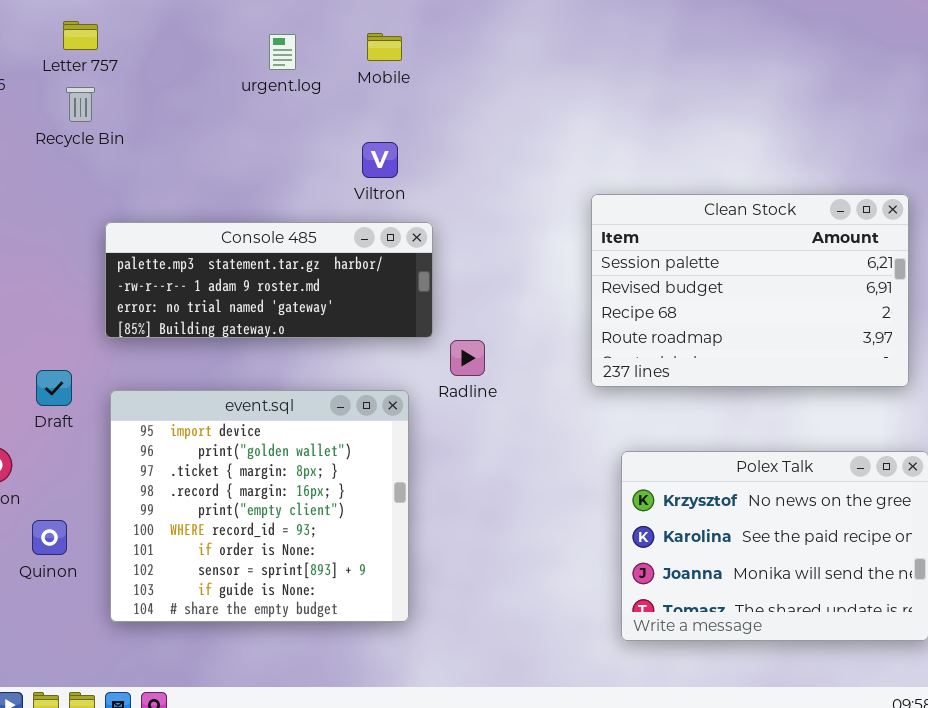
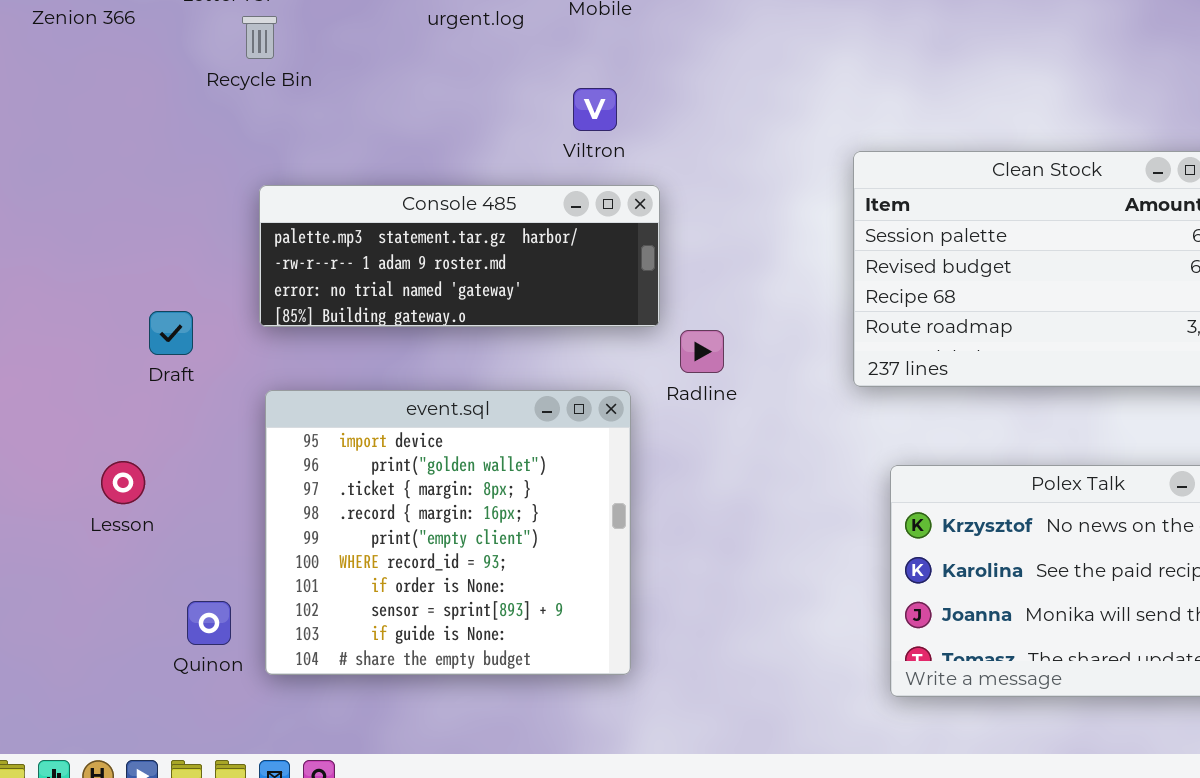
Recycle Bin: [66,87,95,122] -> [242,16,277,59], moved
Draft: [36,370,72,406] -> [149,311,193,355], moved
Quinon: [32,520,67,555] -> [187,601,231,645], moved

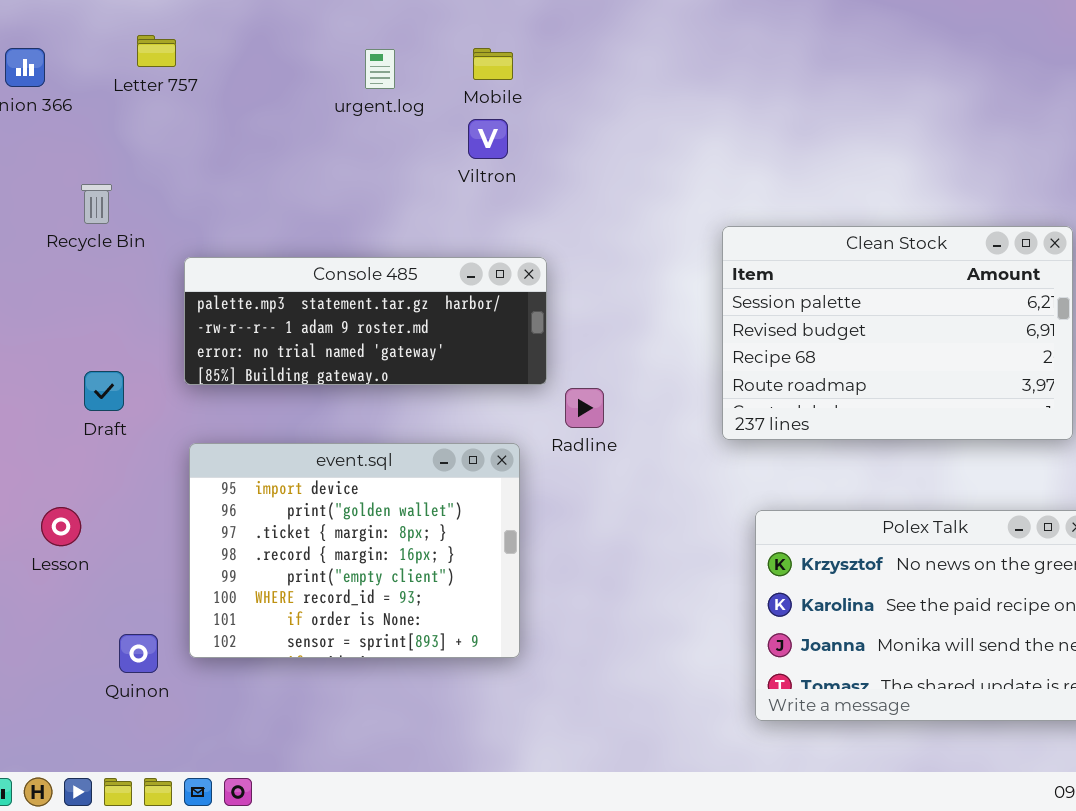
Recycle Bin: [242,16,277,59] -> [81,184,112,224], moved
Viltron: [573,88,617,131] -> [468,119,508,159], moved
event.sql: [265,390,631,675] -> [189,443,520,658], resized

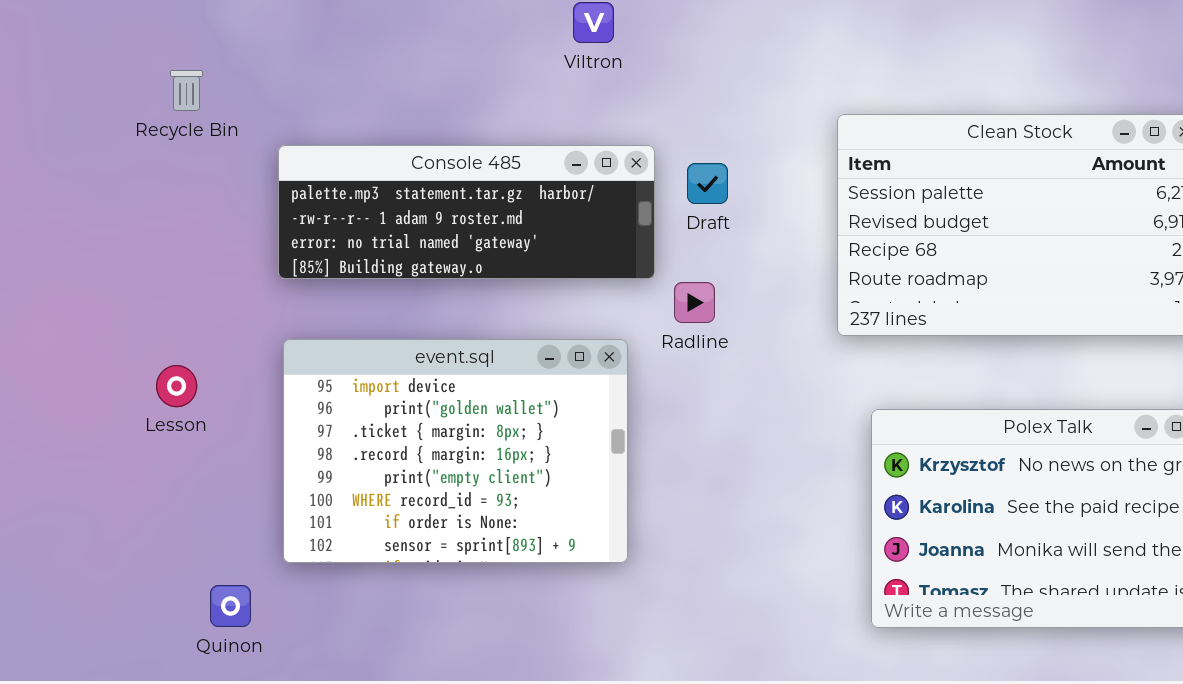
Draft: [84,371,124,411] -> [687,163,728,204], moved
Lesson: [41,507,81,546] -> [156,365,197,407], moved
Quinon: [119,634,158,673] -> [210,585,251,627], moved

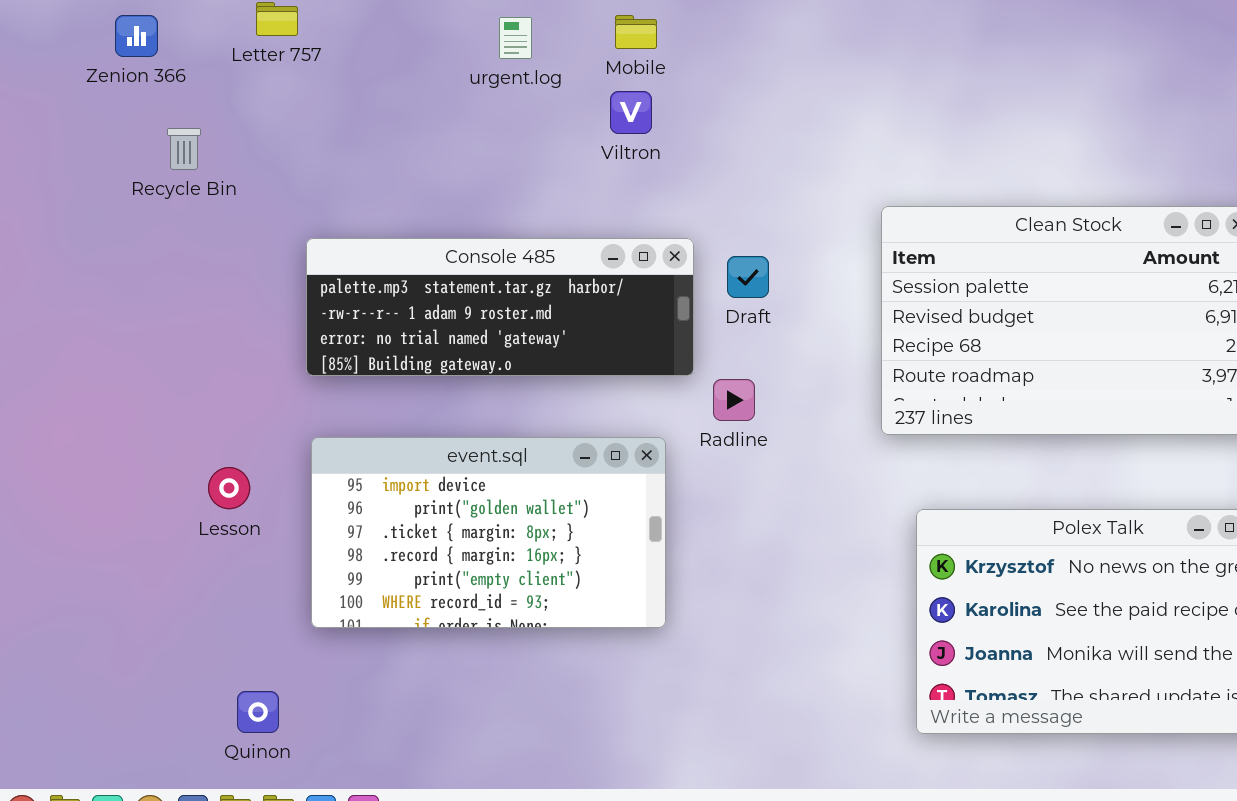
Recycle Bin: [170,70,203,111] -> [167,128,201,170], moved
event.sql: [283,339,628,563] -> [311,437,666,628], resized
Lesson: [156,365,197,407] -> [208,467,250,509], moved

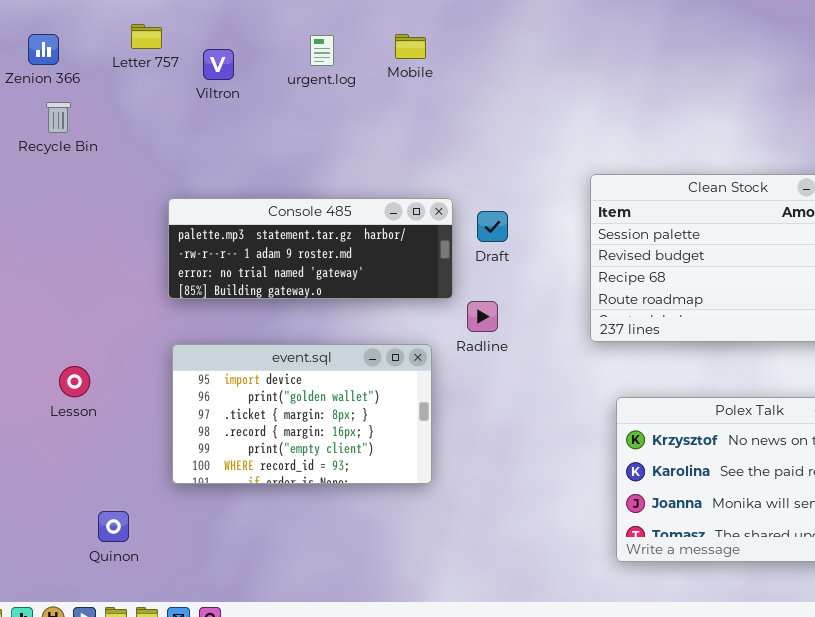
Viltron: [610,91,652,134] -> [203,49,234,80], moved
Recycle Bin: [167,128,201,170] -> [46,102,71,133], moved
Lesson: [208,467,250,509] -> [59,366,90,397], moved
Quinon: [237,691,279,733] -> [98,511,129,542], moved

